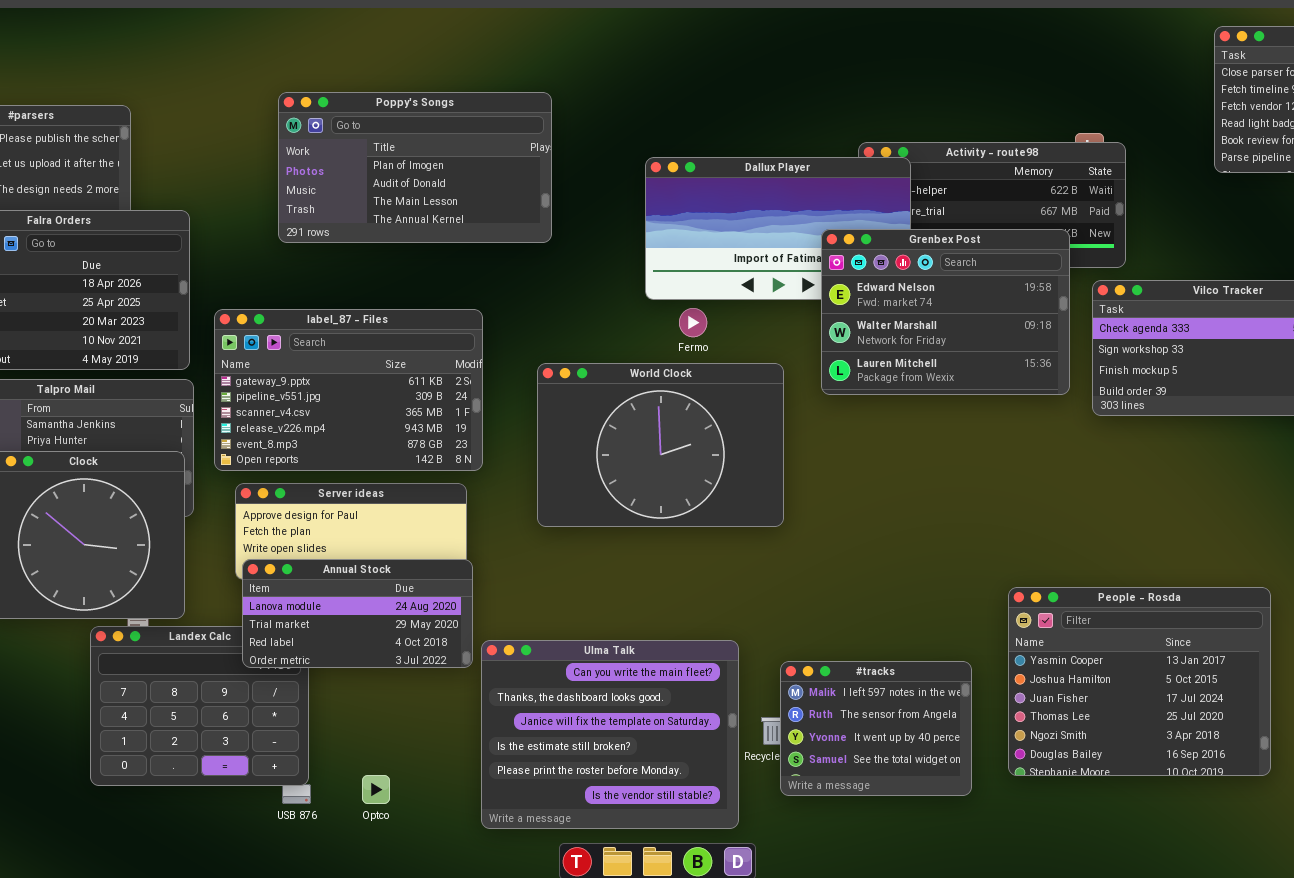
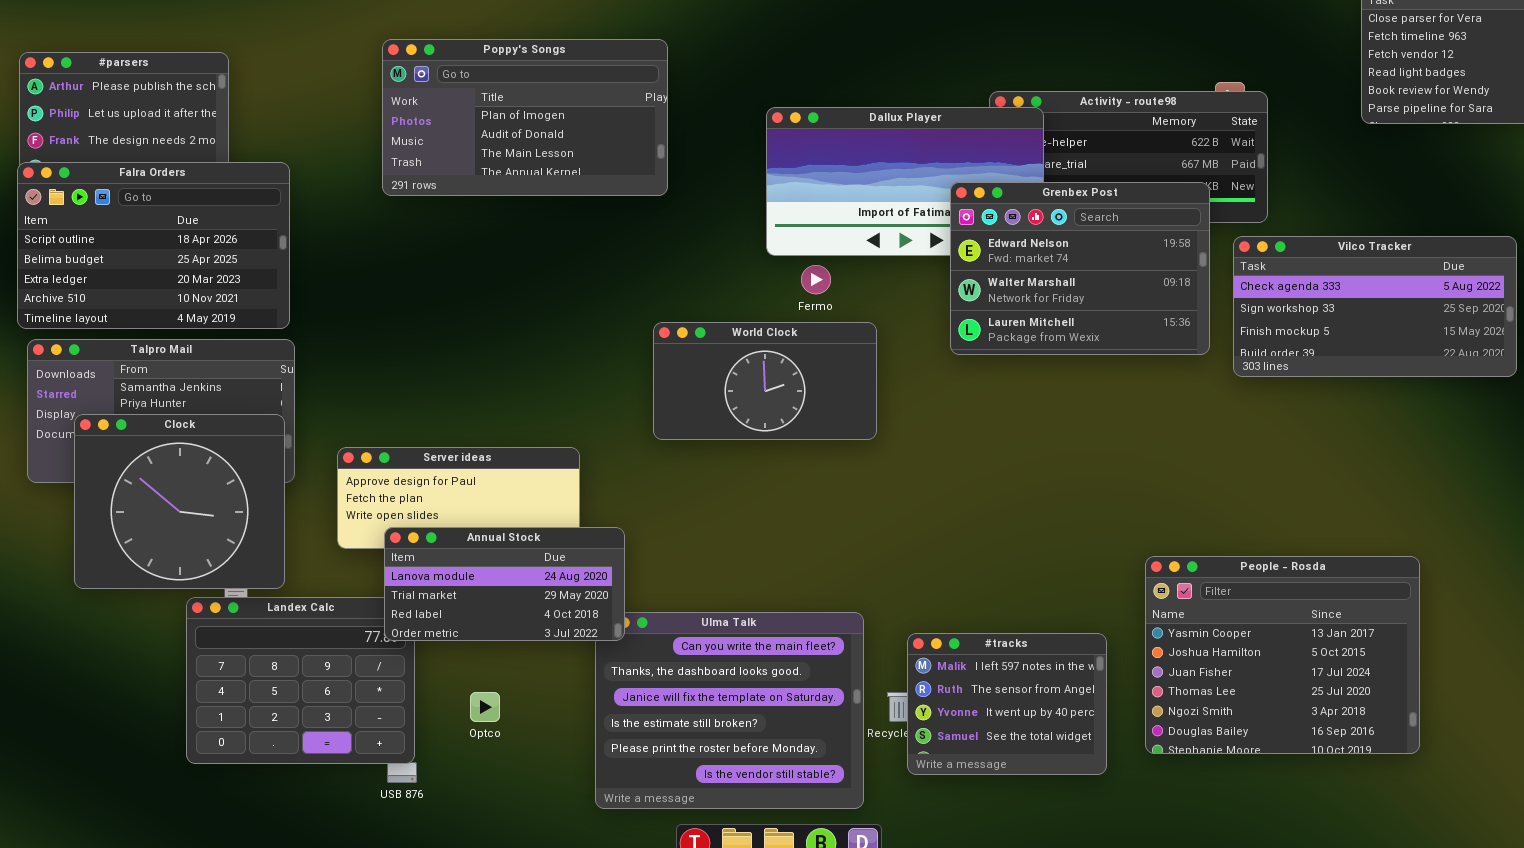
label_87 - Files: [214,309,483,471] -> none, closed
World Clock: [537,363,784,527] -> [653,322,877,440], resized
Annual Stock: [242,559,473,668] -> [384,527,625,641], moved
Optco: [362,775,390,804] -> [470,692,500,722], moved

